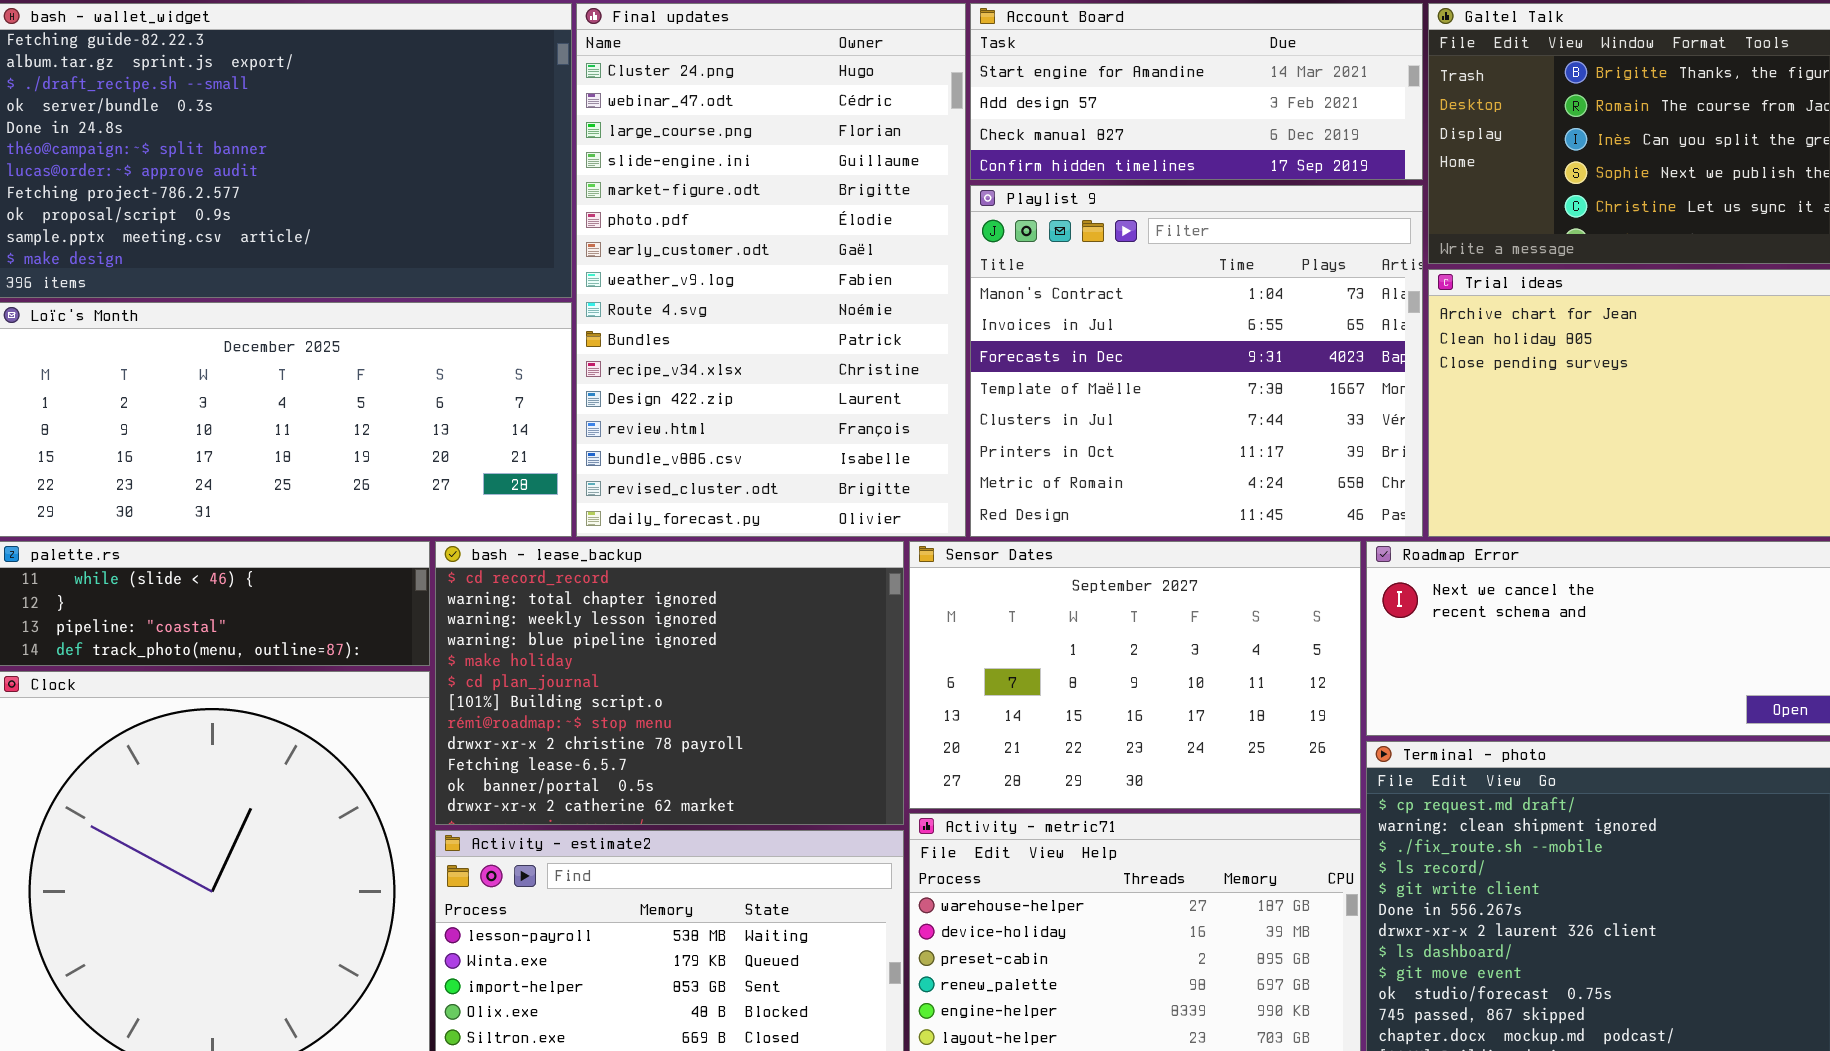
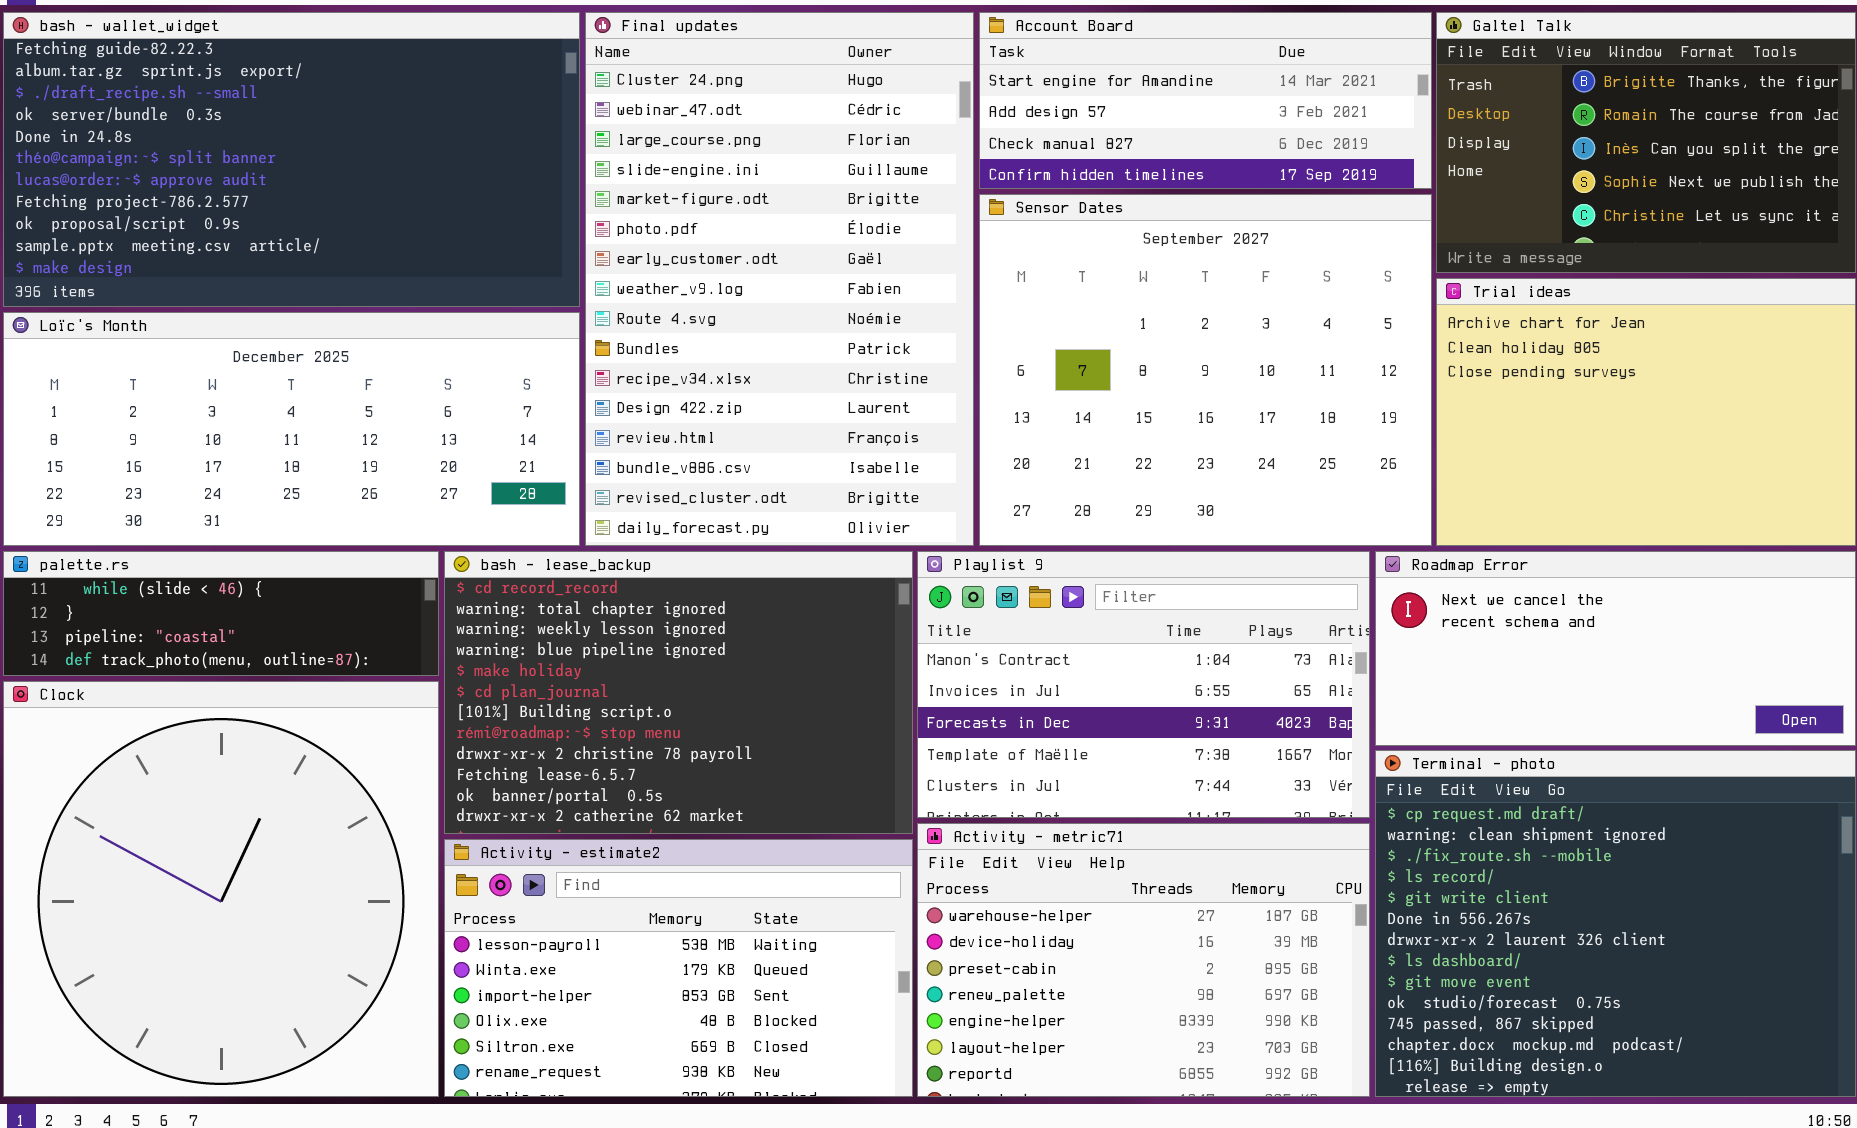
Playlist 9: [970,185,1423,537] -> [917,551,1370,818], moved, resized
Sensor Dates: [909,541,1361,809] -> [979,194,1432,546], moved, resized

